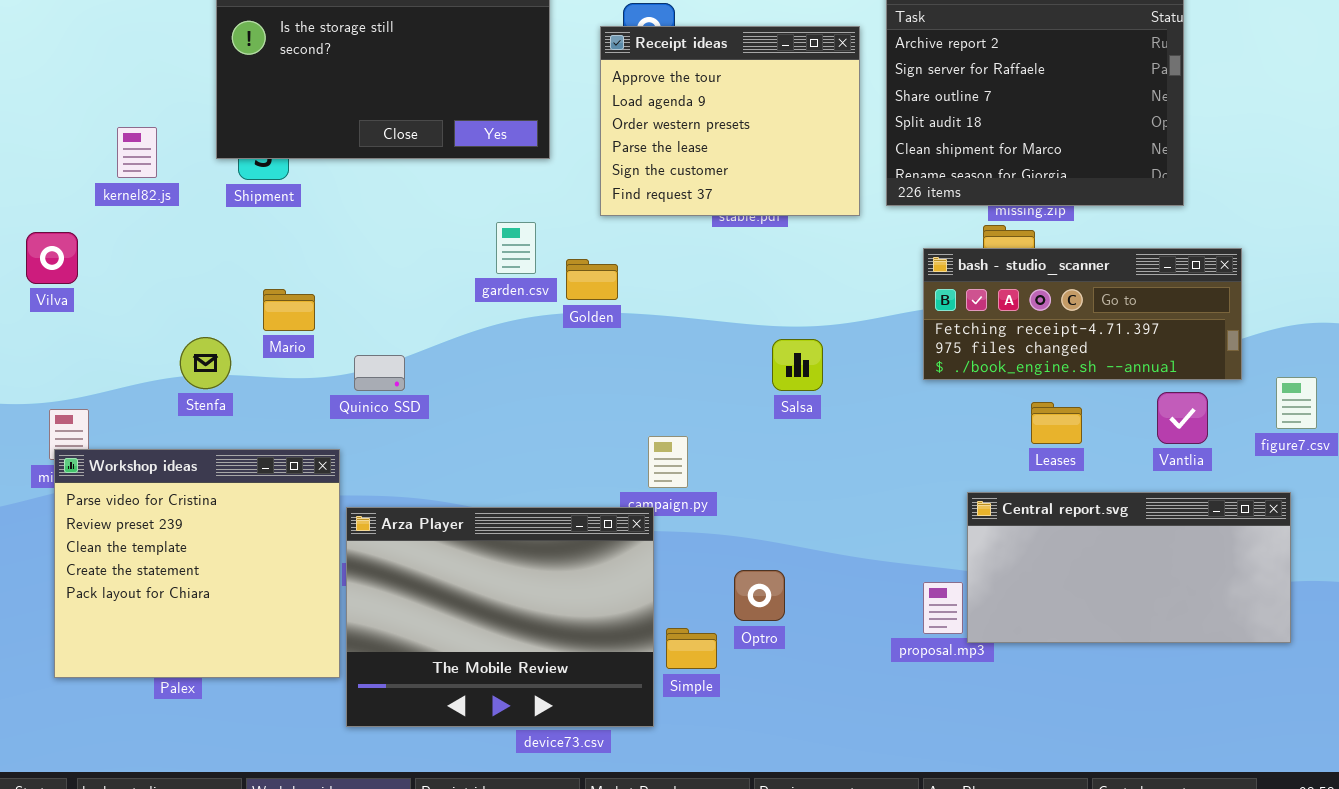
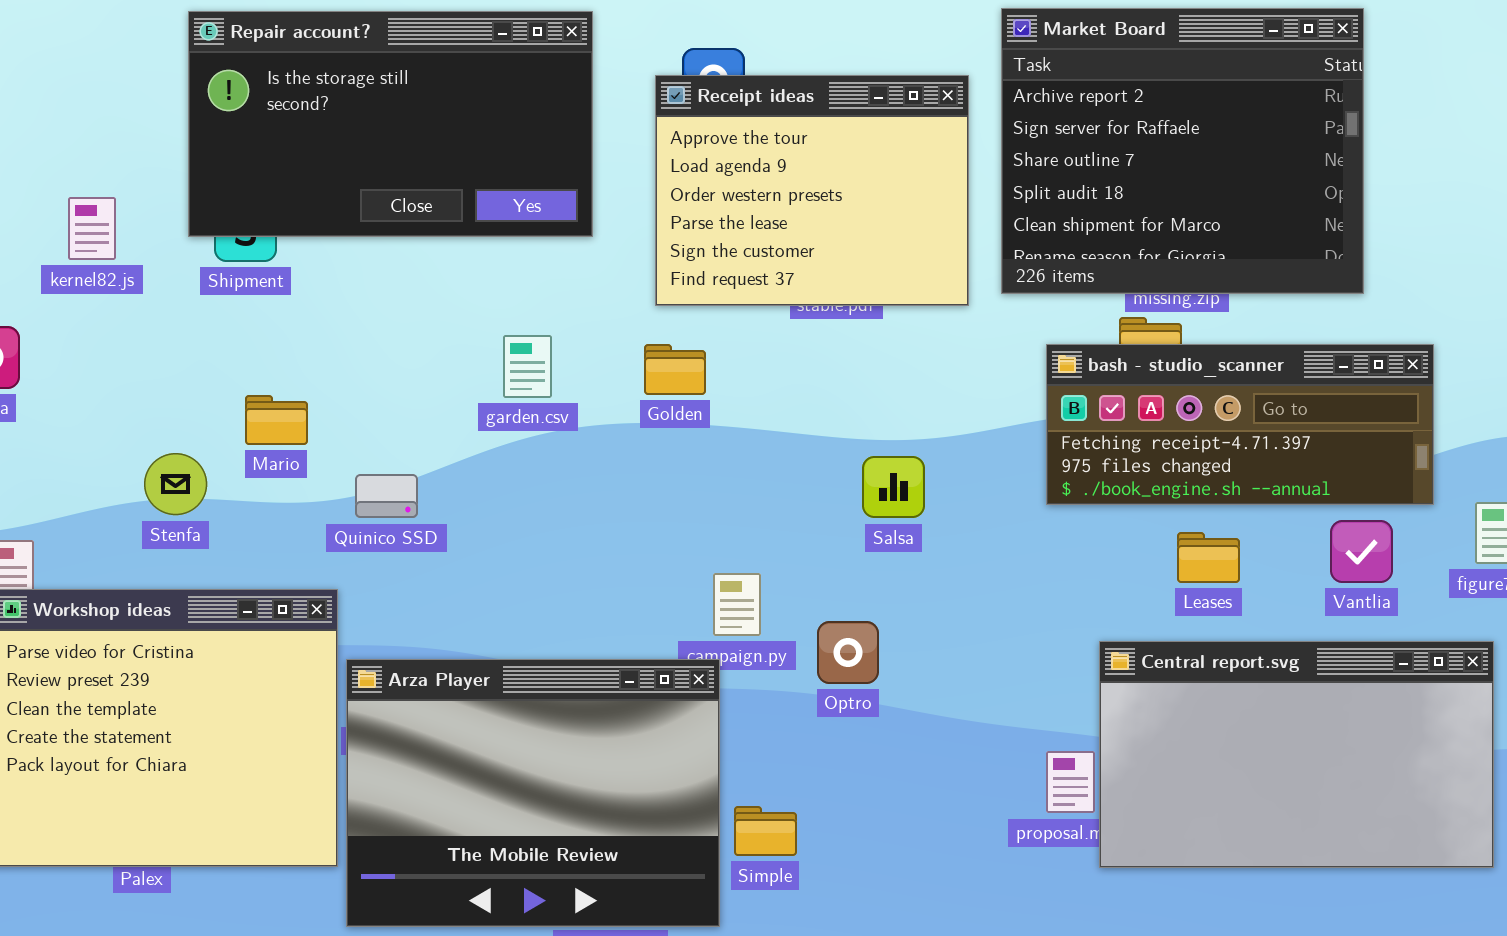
garden.csv: [496,222,536,274] -> [503,335,552,398], moved
Golden: [566,259,618,300] -> [644,344,706,395], moved
Central report.svg: [967,492,1291,643] -> [1099,641,1494,868], resized
Optro: [734,570,785,621] -> [817,621,879,684], moved

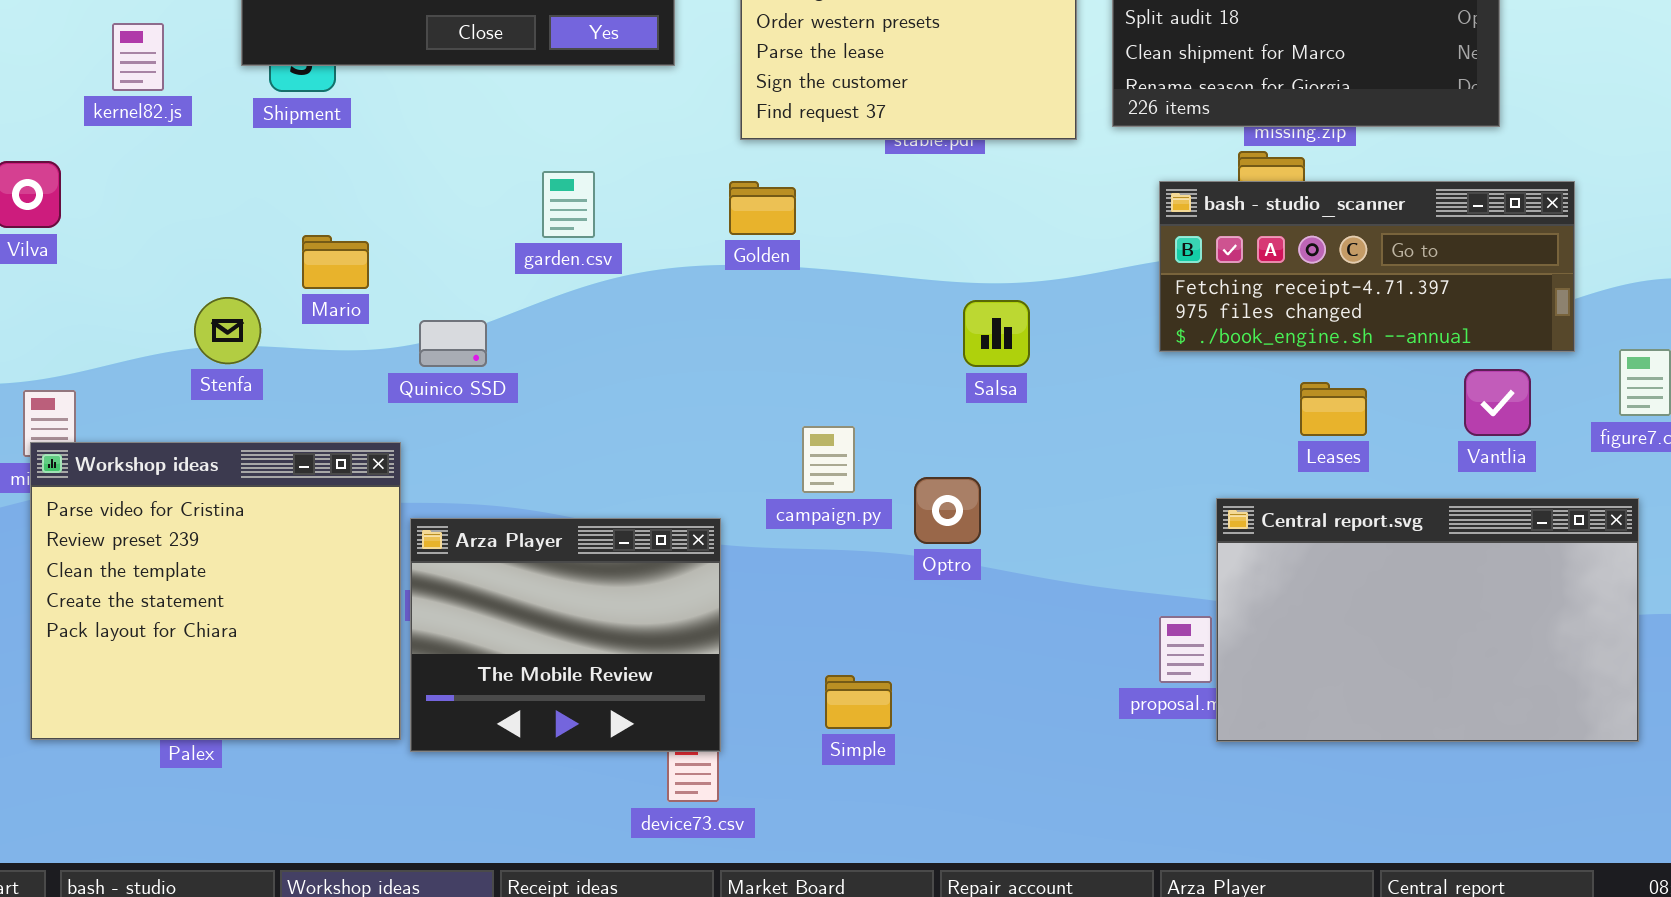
garden.csv: [503,335,552,398] -> [542,171,595,238], moved
Arza Player: [346,659,720,927] -> [410,518,721,752], resized

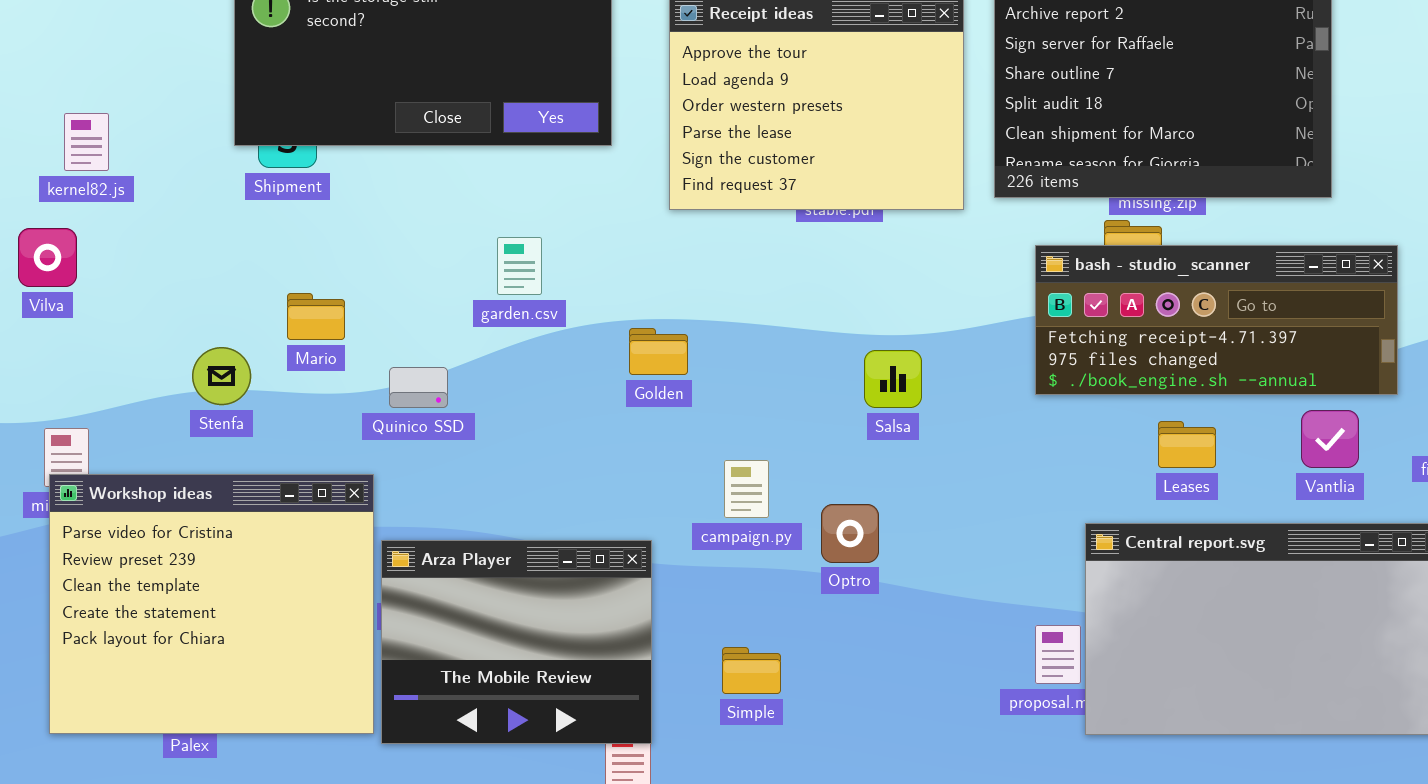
kernel82.js: [112,23,164,91] -> [64,113,109,171], moved
Golden: [729,181,796,235] -> [629,328,688,375], moved
Simple: [825,675,892,729] -> [722,647,781,694], moved

